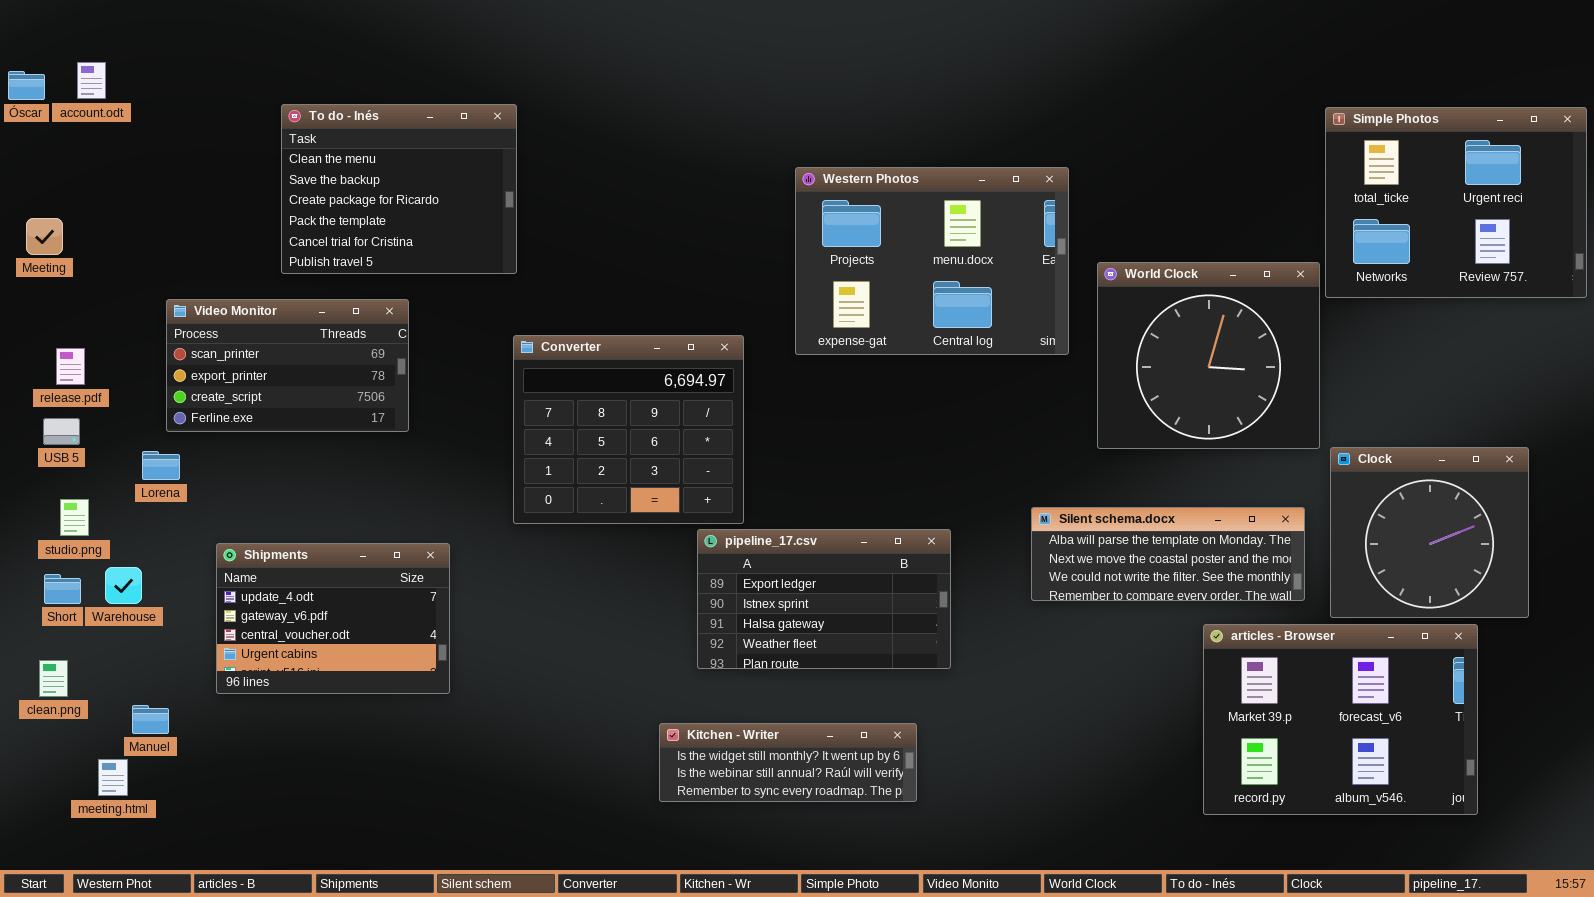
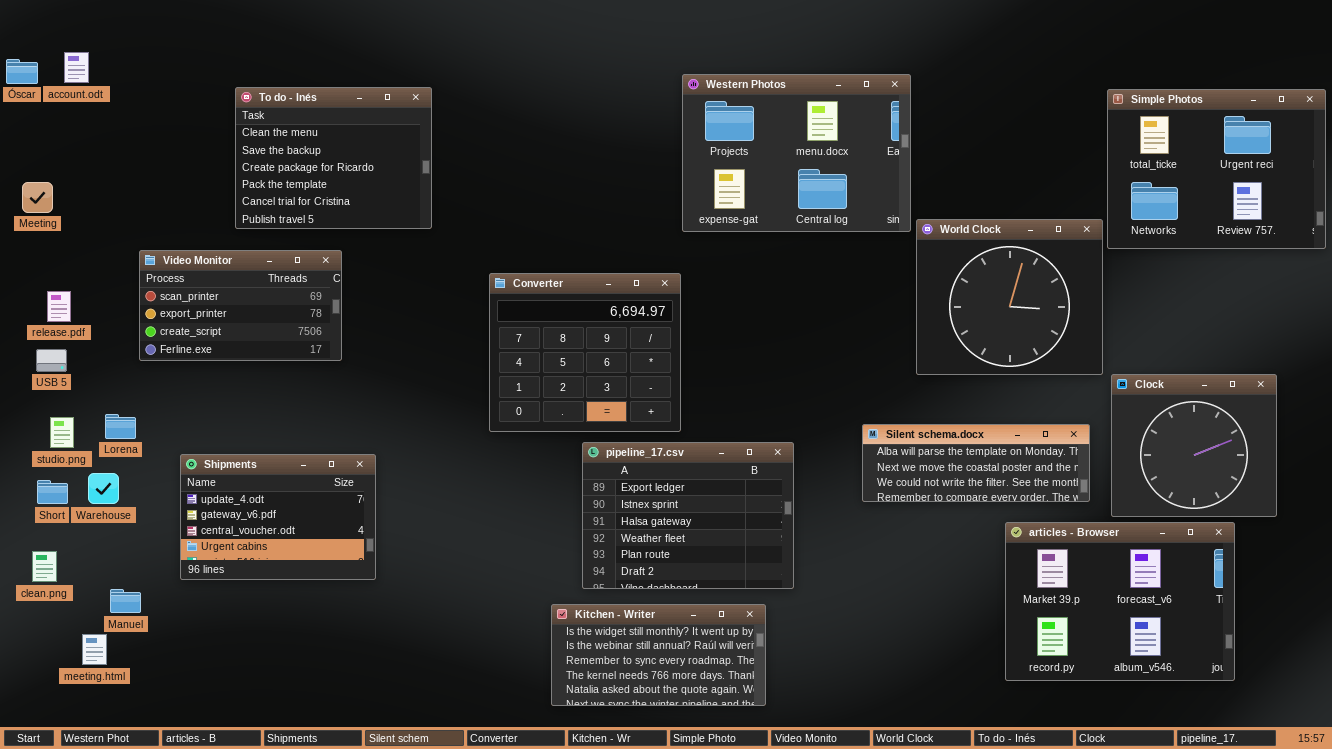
Western Photos: [795,167,1069,355] -> [682,74,911,232], moved
Converter: [513,335,744,524] -> [489,273,681,432], moved
Lorena: [142,451,180,480] -> [105,414,136,439], moved
pipeline_17.csv: [697,529,951,669] -> [582,442,794,589], resized
Kitchen - Writer: [659,723,917,802] -> [551,604,766,706], resized

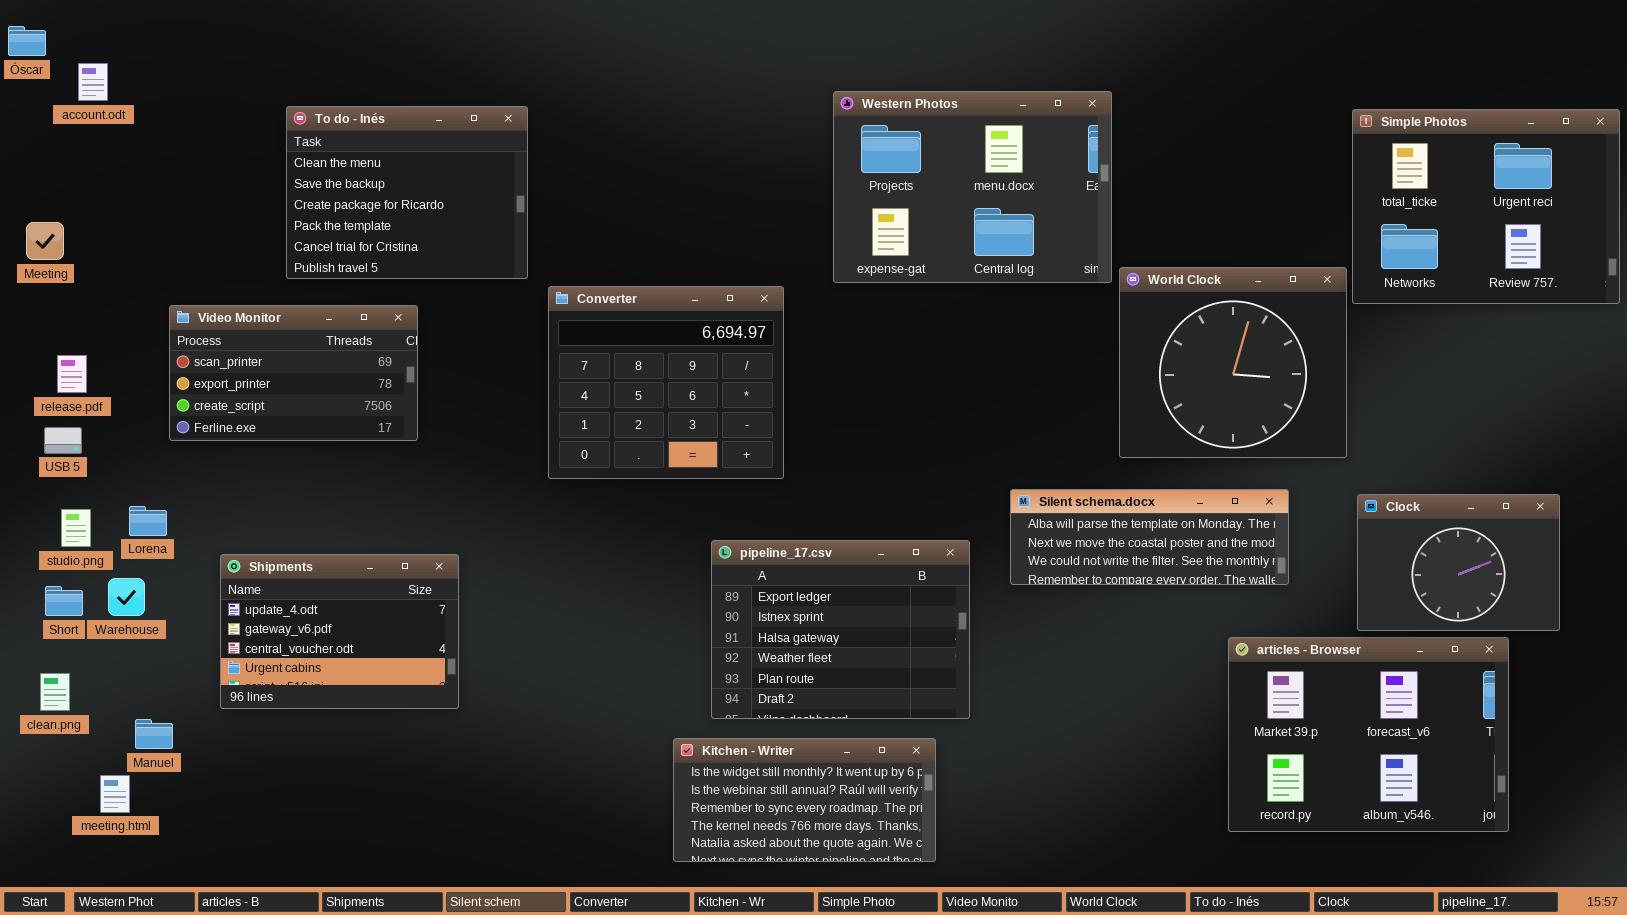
Óscar: [6,59,38,84] -> [8,26,46,56], moved
Converter: [489,273,681,432] -> [548,286,784,479], moved
Clock: [1111,374,1277,517] -> [1357,494,1560,631], resized
Silent schema.docx: [862,424,1090,502] -> [1010,489,1289,585], moved

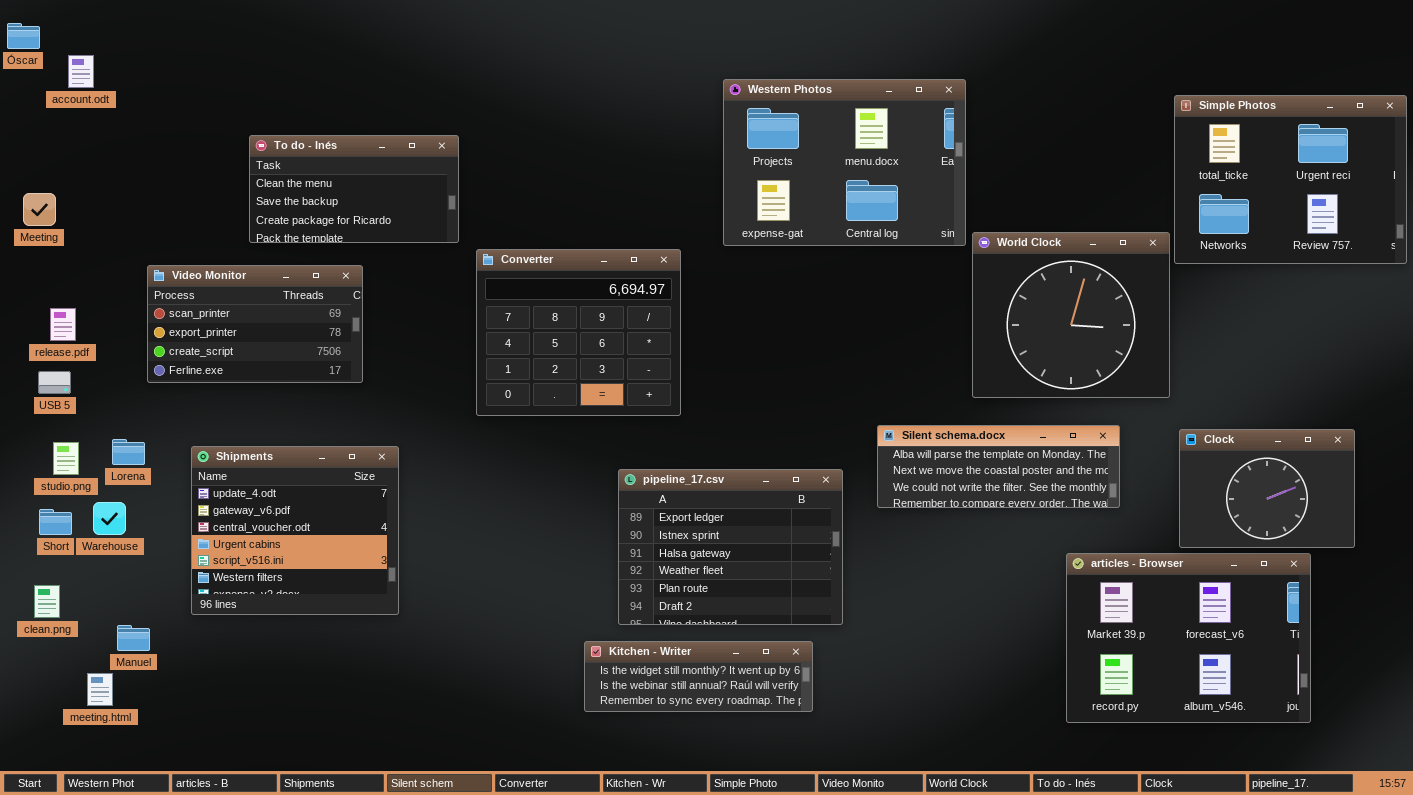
To do - Inés: [286,106,528,279] -> [249,135,459,243], resized
Shipments: [220,554,459,709] -> [191,446,399,615], resized
Kitchen - Writer: [673,738,936,862] -> [584,641,813,712], resized

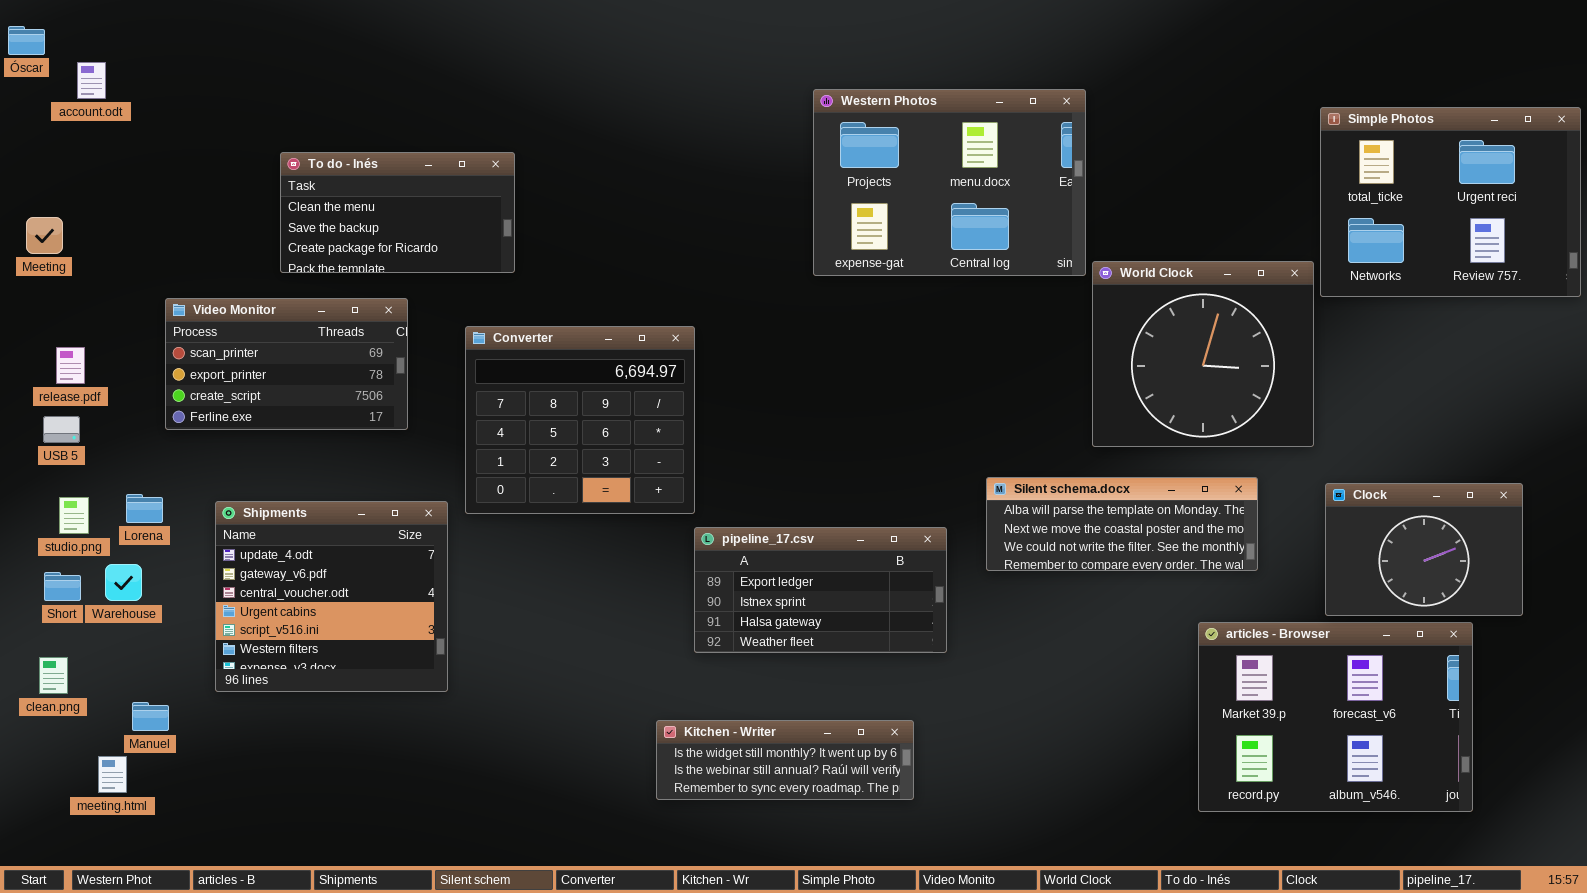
Converter: [476,249,681,416] -> [465,326,695,514], moved
pipeline_17.csv: [618,469,843,625] -> [694,527,947,653], resized

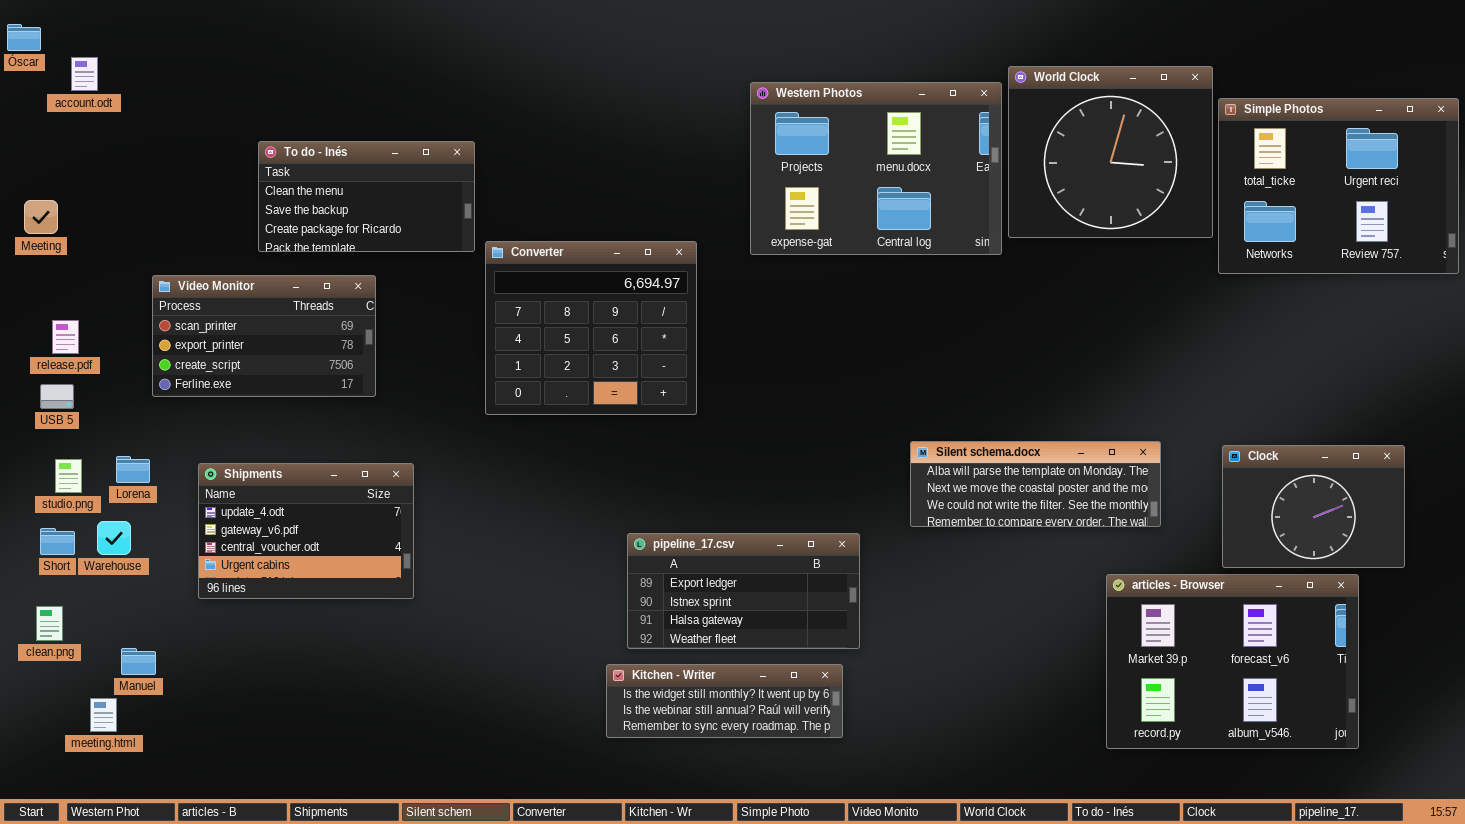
World Clock: [1092,261,1314,447] -> [1008,66,1213,238], moved
Converter: [465,326,695,514] -> [485,241,697,415], moved
Shipments: [215,501,448,692] -> [198,463,414,599], resized
pipeline_17.csv: [694,527,947,653] -> [627,533,860,649], moved

